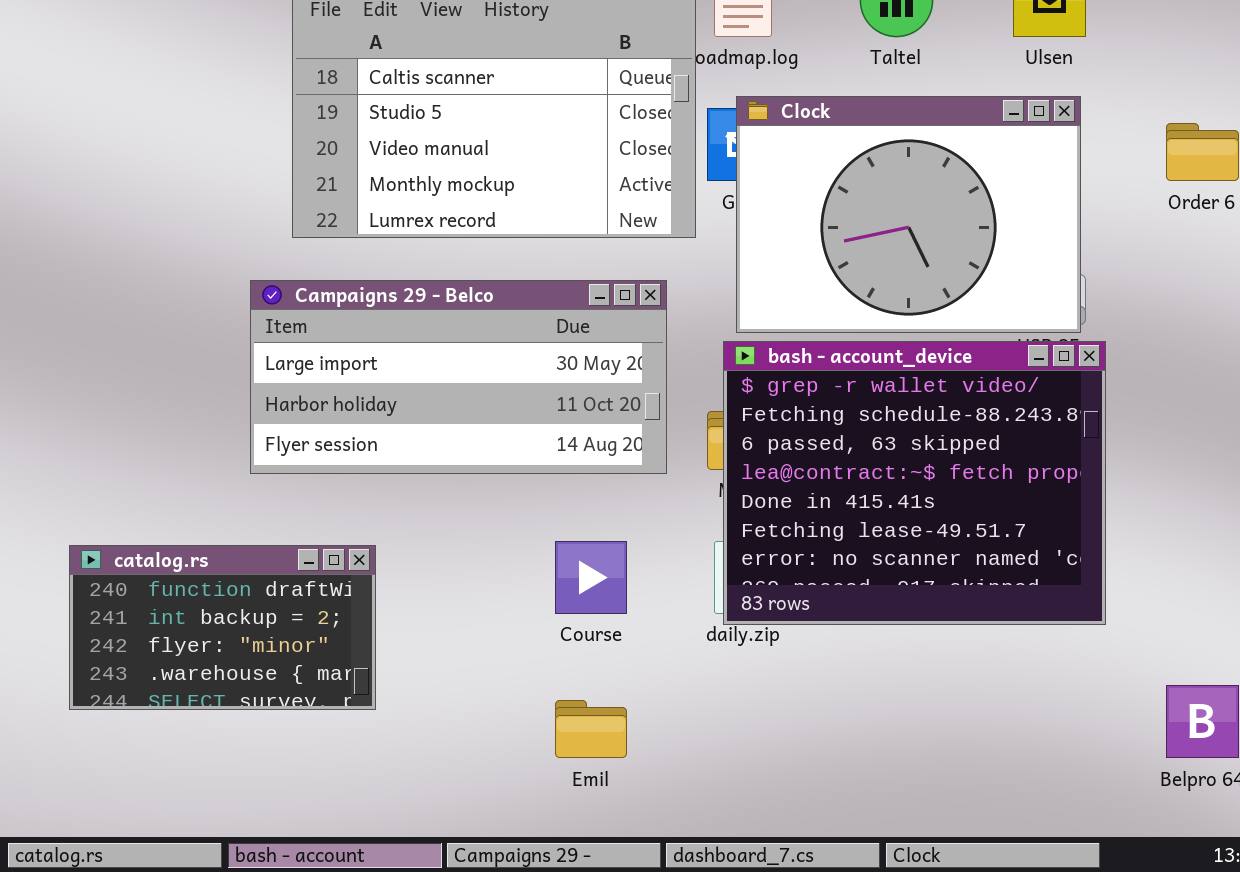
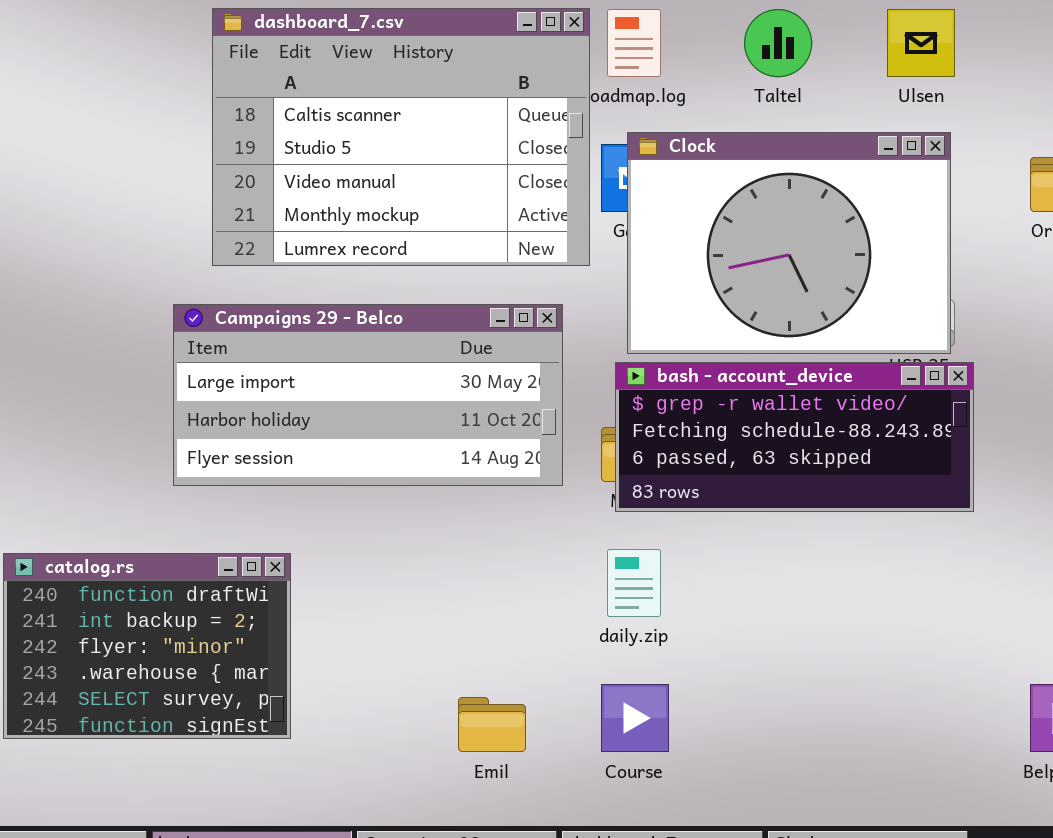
bash - account_device: [723,341,1106,625] -> [615,362,974,512], resized
Course: [555,541,627,614] -> [601,684,669,752], moved
catalog.rs: [69,545,376,710] -> [3,553,291,739], resized

